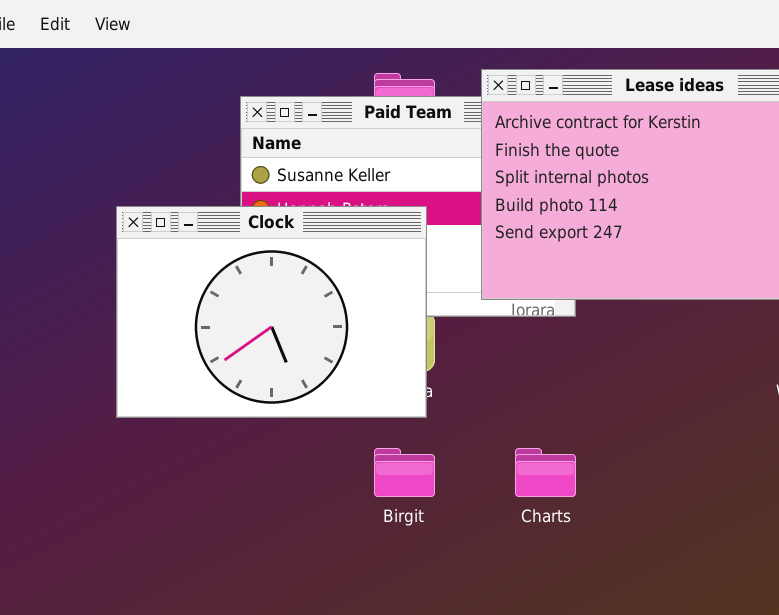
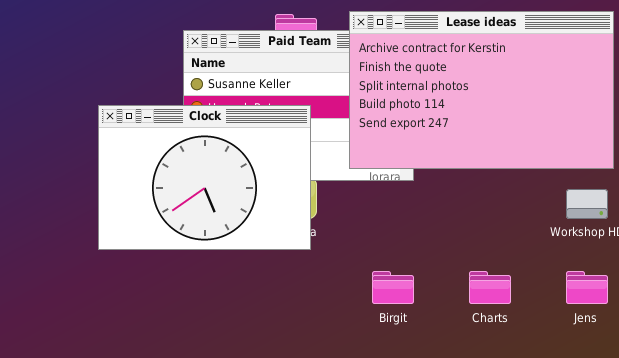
Birgit: [374,448,435,497] -> [372,271,414,304], moved
Charts: [515,448,576,497] -> [469,271,511,304], moved

